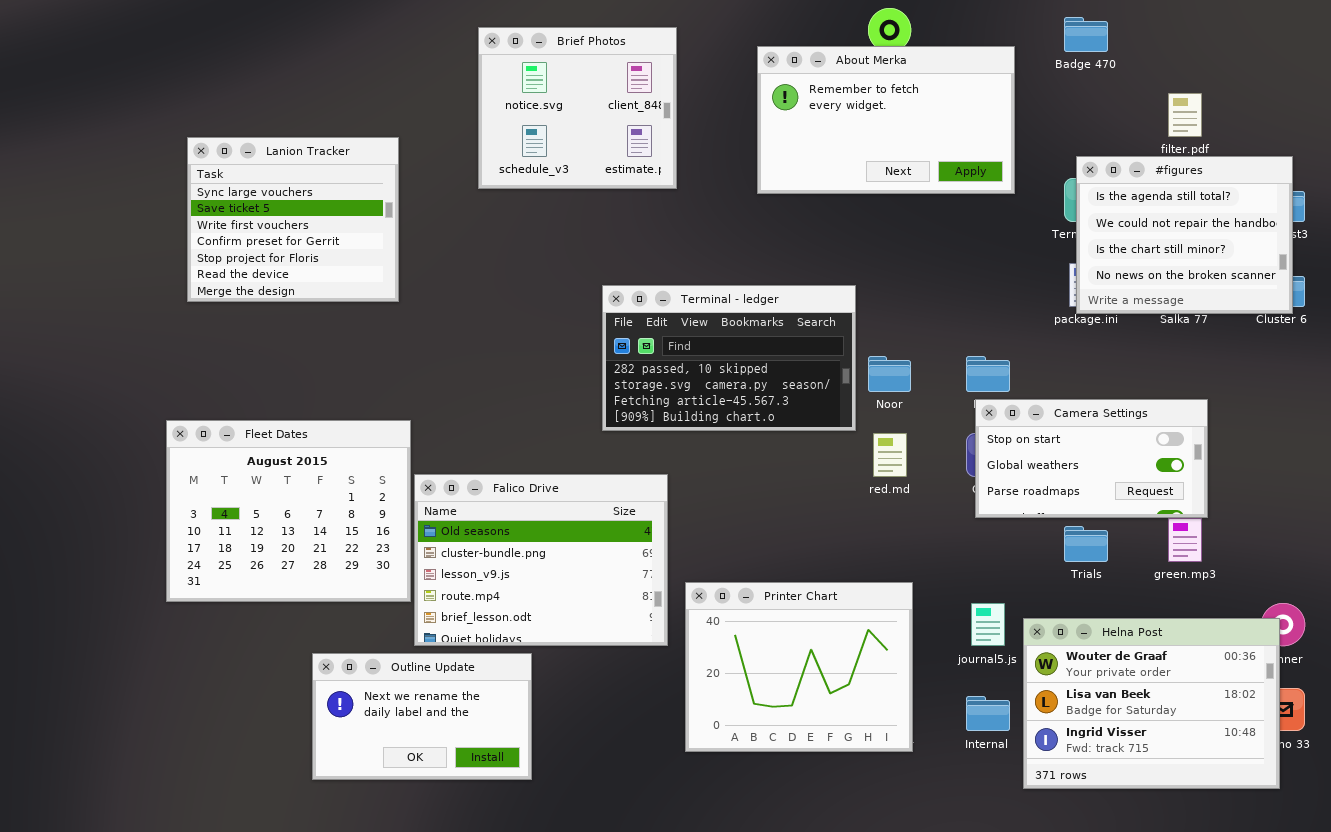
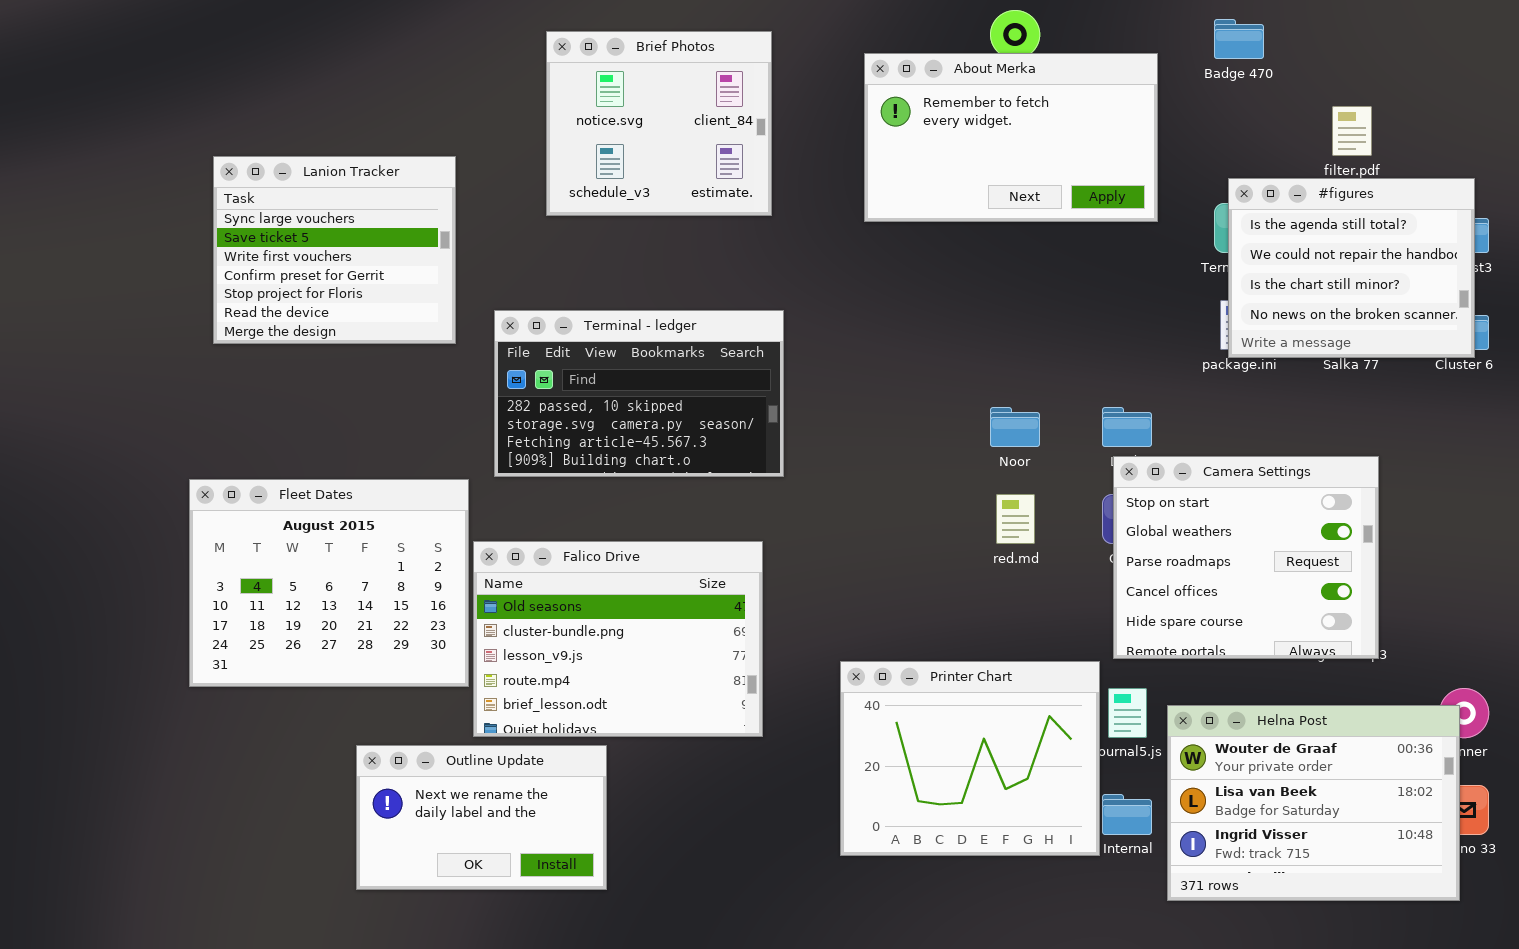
Terminal - ledger: [602,285,856,431] -> [494,310,784,477], moved
Camera Settings: [975,399,1208,518] -> [1113,456,1379,659], resized
Printer Chart: [685,582,913,752] -> [840,661,1100,856], moved

